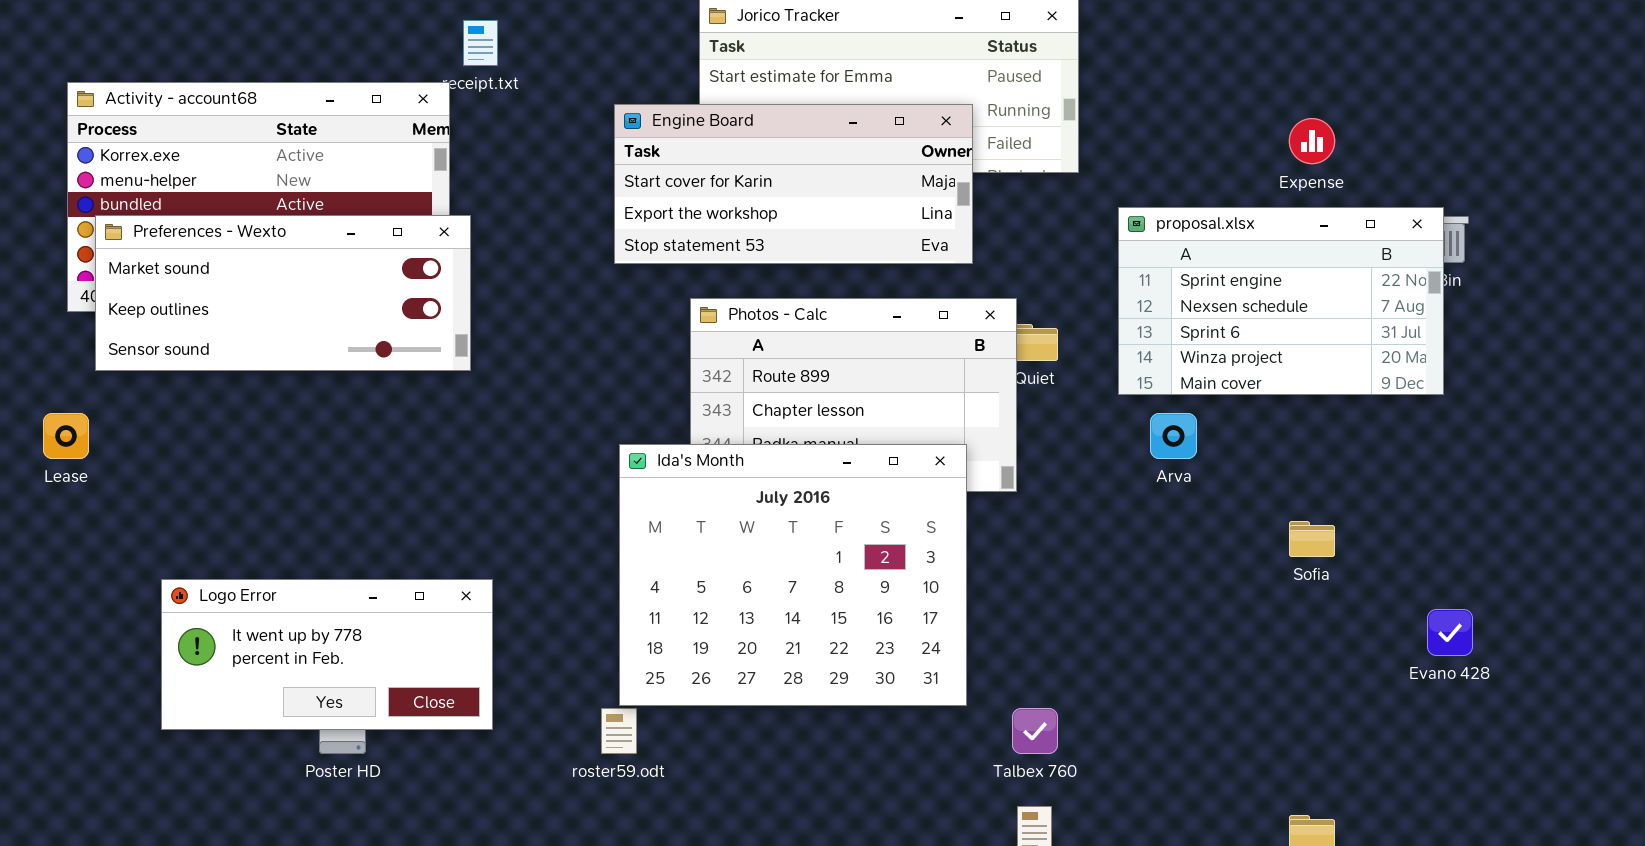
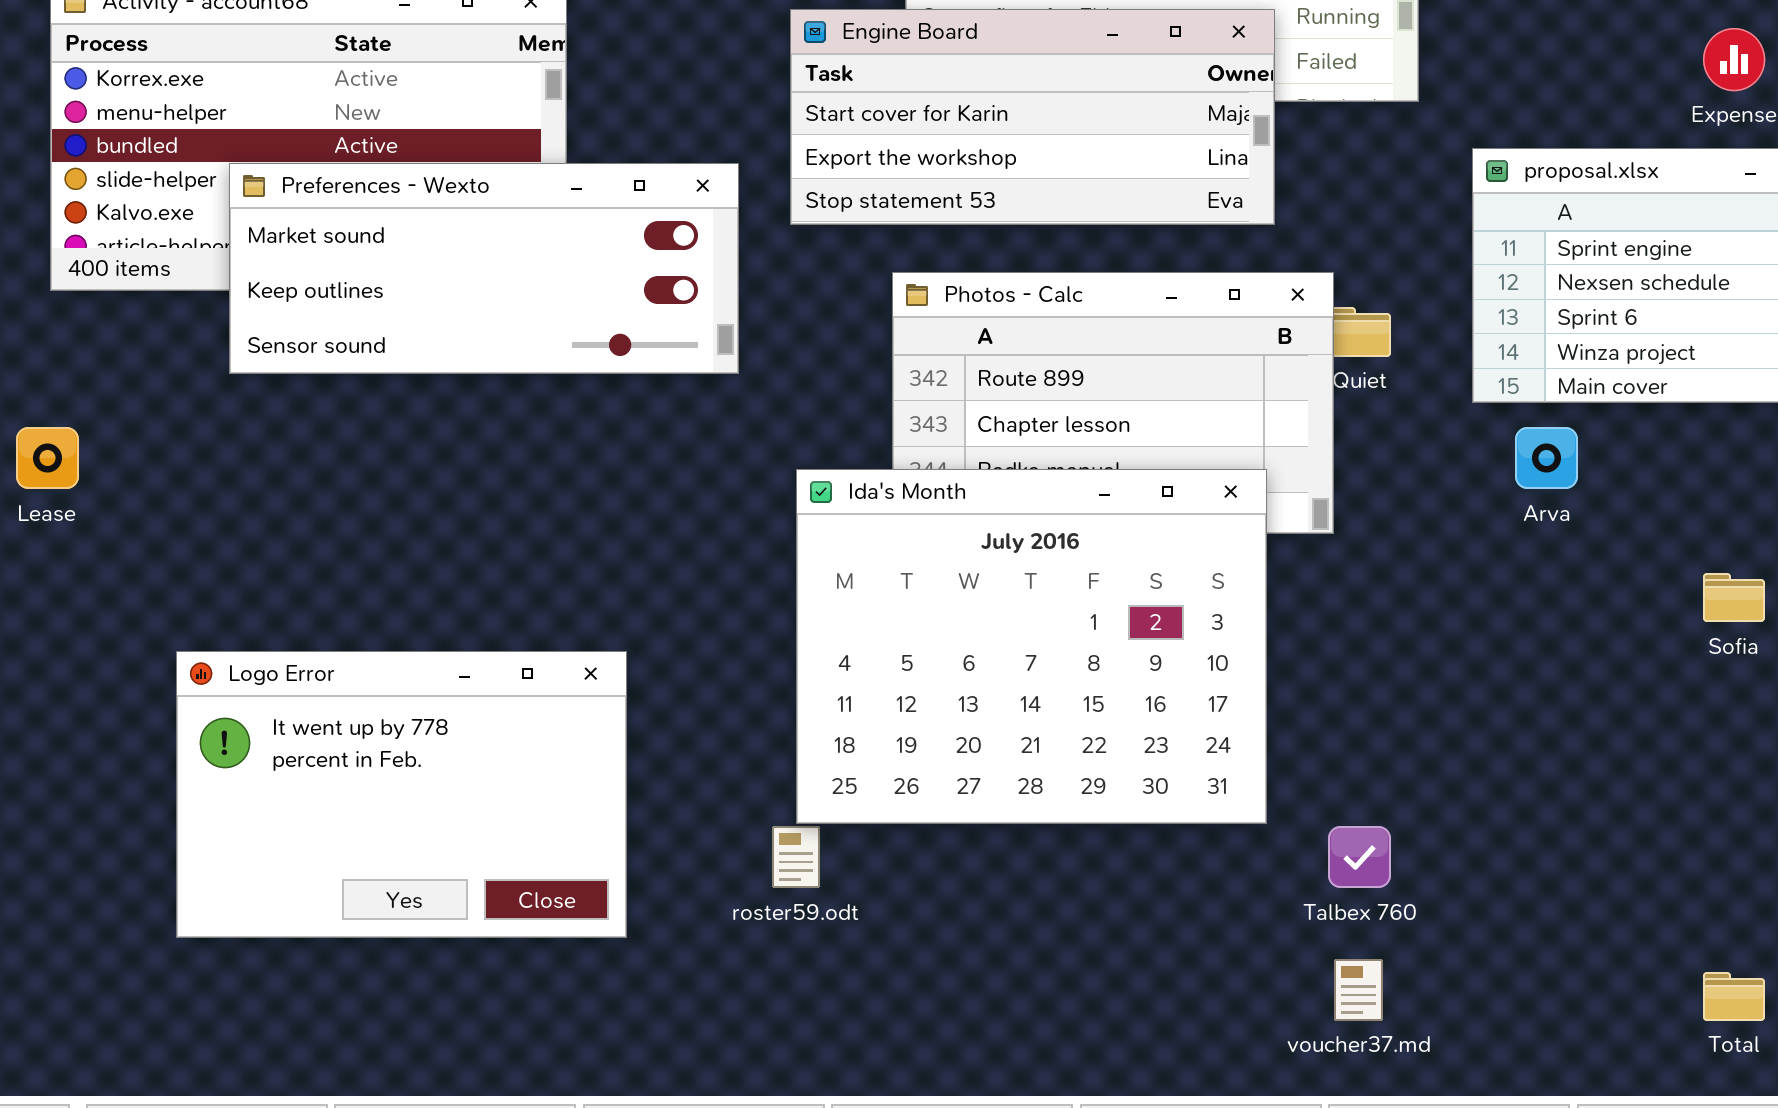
Preferences - Wexto: [95,215,471,371] -> [229,163,739,374], moved
Logo Error: [161,579,493,730] -> [176,651,627,938], resized

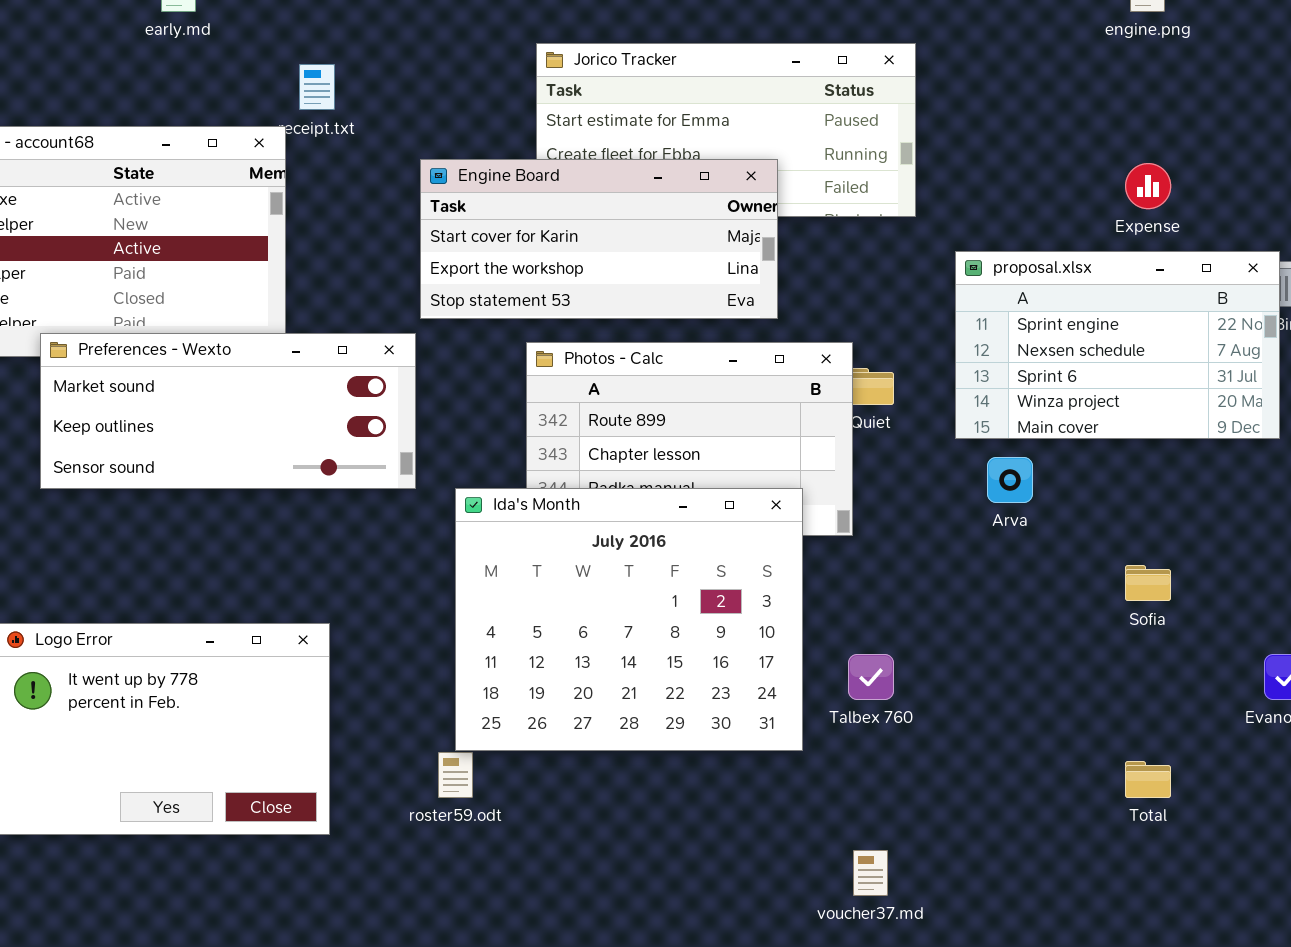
Engine Board: [790,9,1275,225] -> [420,159,778,319], moved
Preferences - Wexto: [229,163,739,374] -> [40,333,416,489], moved
Talbex 760: [1328,826,1391,888] -> [848,654,894,700], moved
Total: [1703,972,1765,1021] -> [1125,761,1171,798], moved

